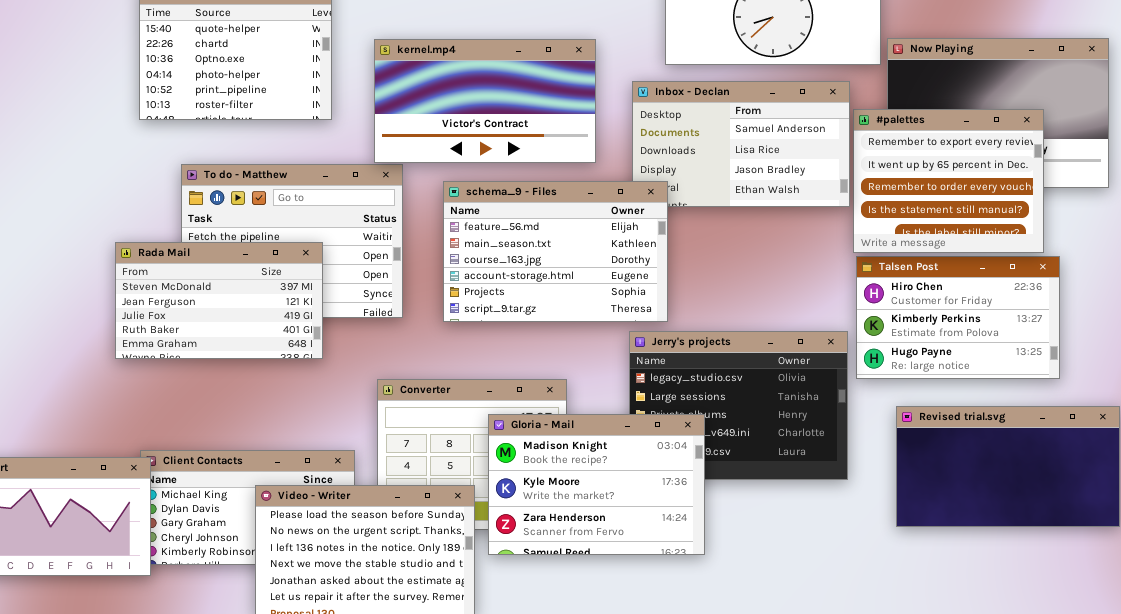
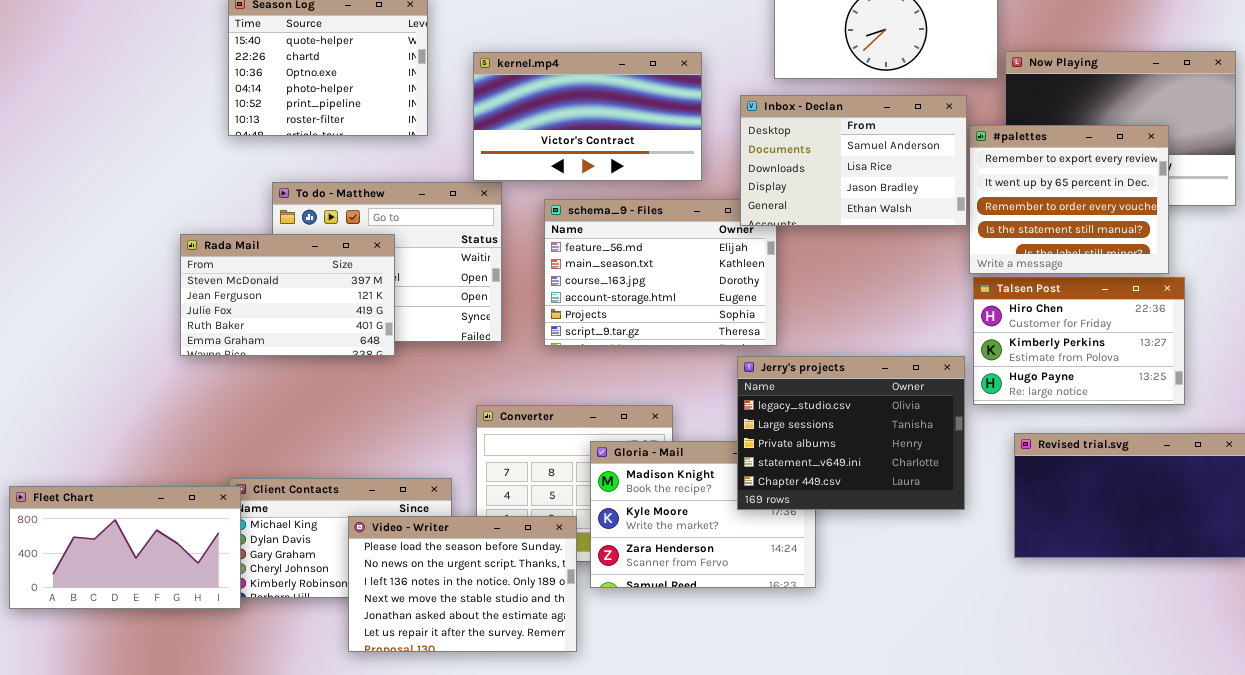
Inbox - Declan: [632,81,850,207] -> [740,95,967,226], raised
Rada Mail: [115,242,323,359] -> [180,234,395,356], moved
Jerry's projects: [629,331,848,480] -> [737,356,965,510], raised

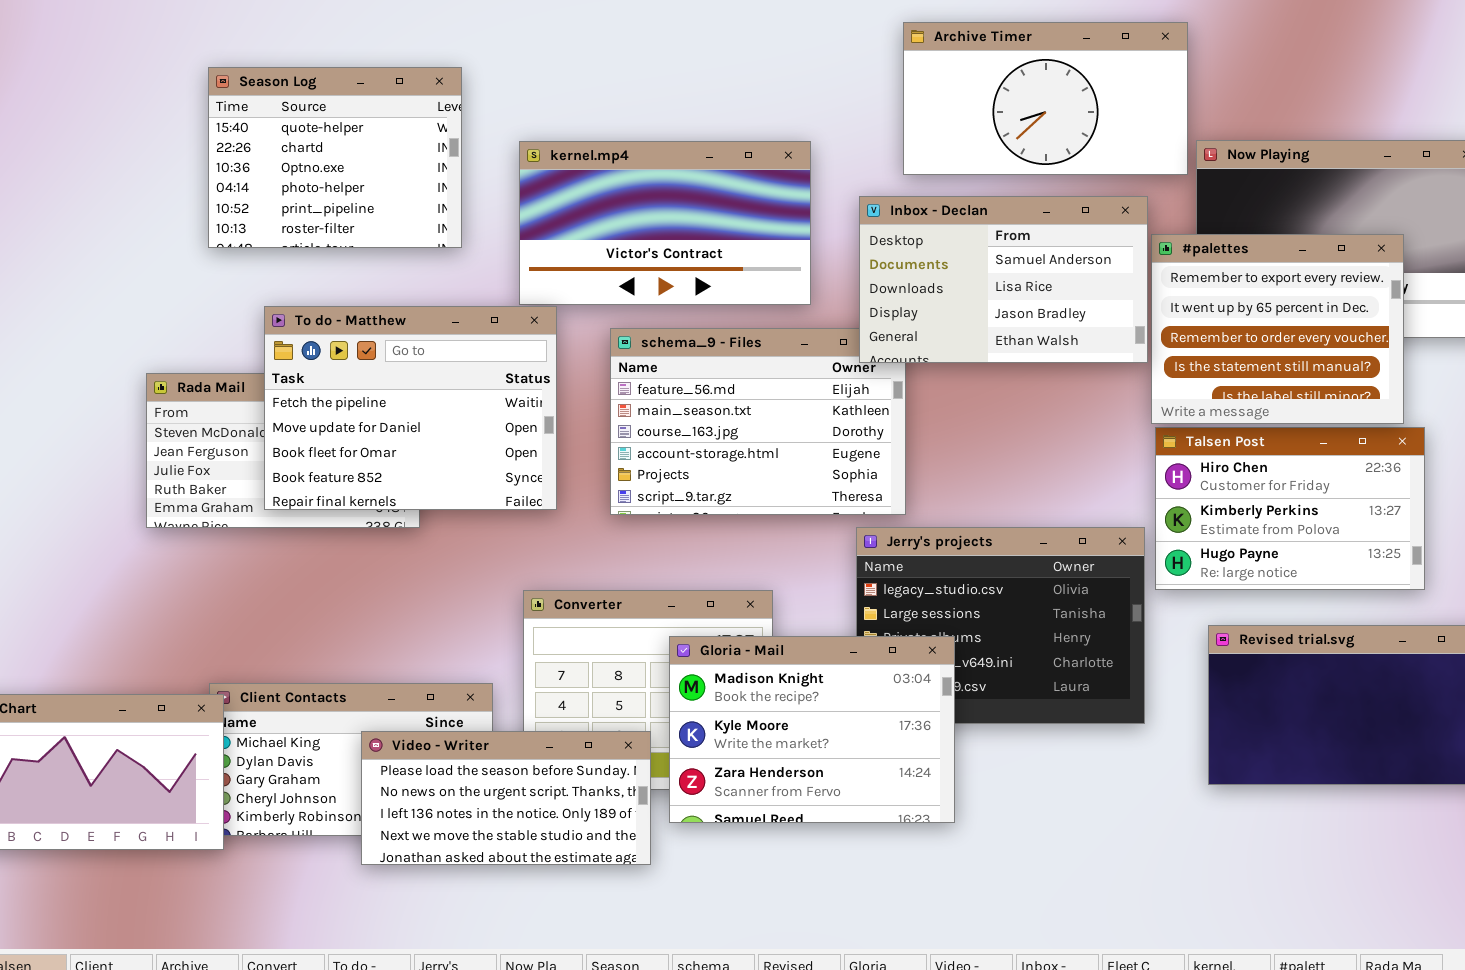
To do - Matthew: [272,182,502,342] -> [264,306,557,510], raised
Gloria - Mail: [590,441,816,588] -> [669,636,955,823], raised
Video - Writer: [348,516,577,652] -> [361,731,651,865], resized

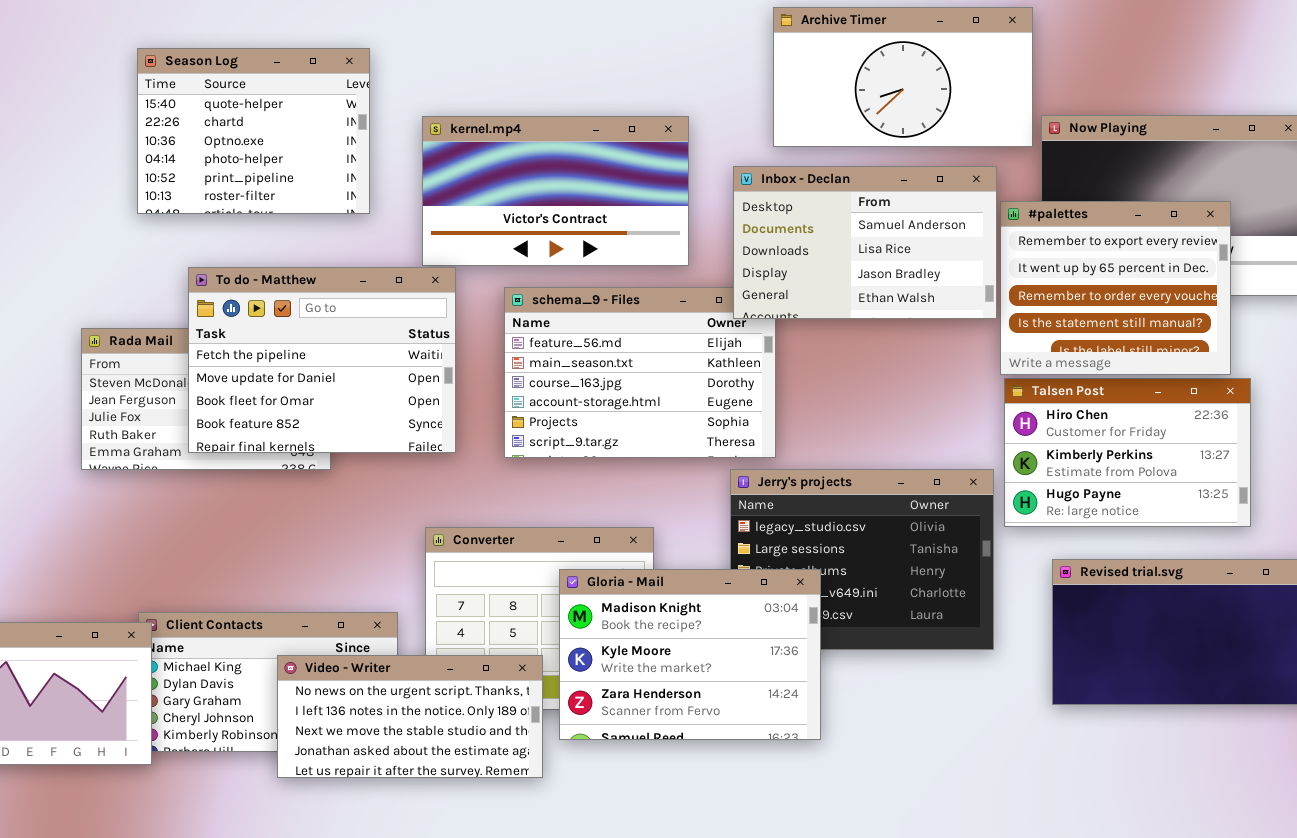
Video - Writer: [361,731,651,865] -> [277,655,543,778], scrolled down 1 row

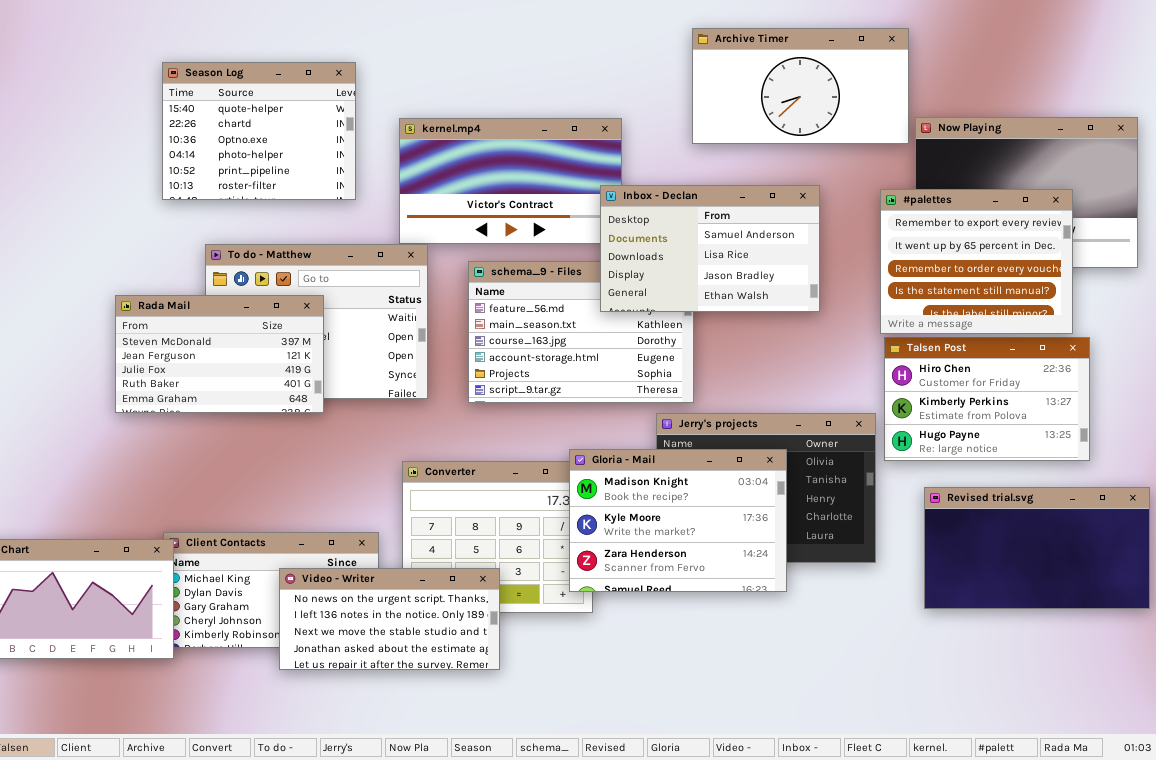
Inbox - Declan: [733,166,997,319] -> [600,185,820,312], moved
Rada Mail: [81,328,331,470] -> [115,295,324,413], raised
Gloria - Mail: [559,569,821,740] -> [569,449,787,592], moved

